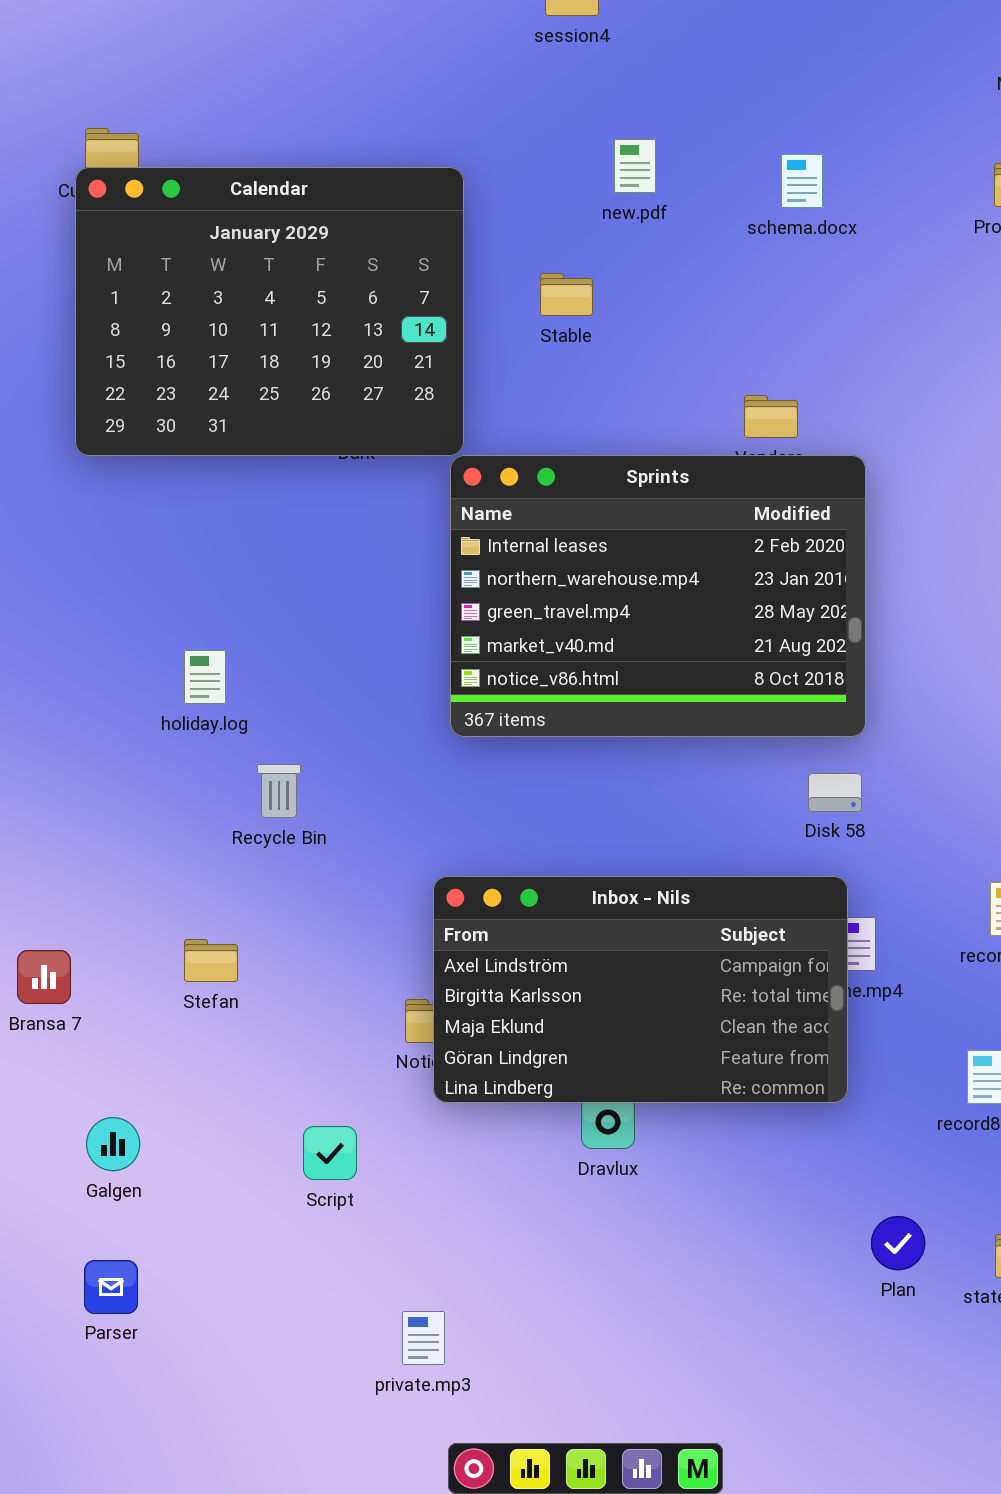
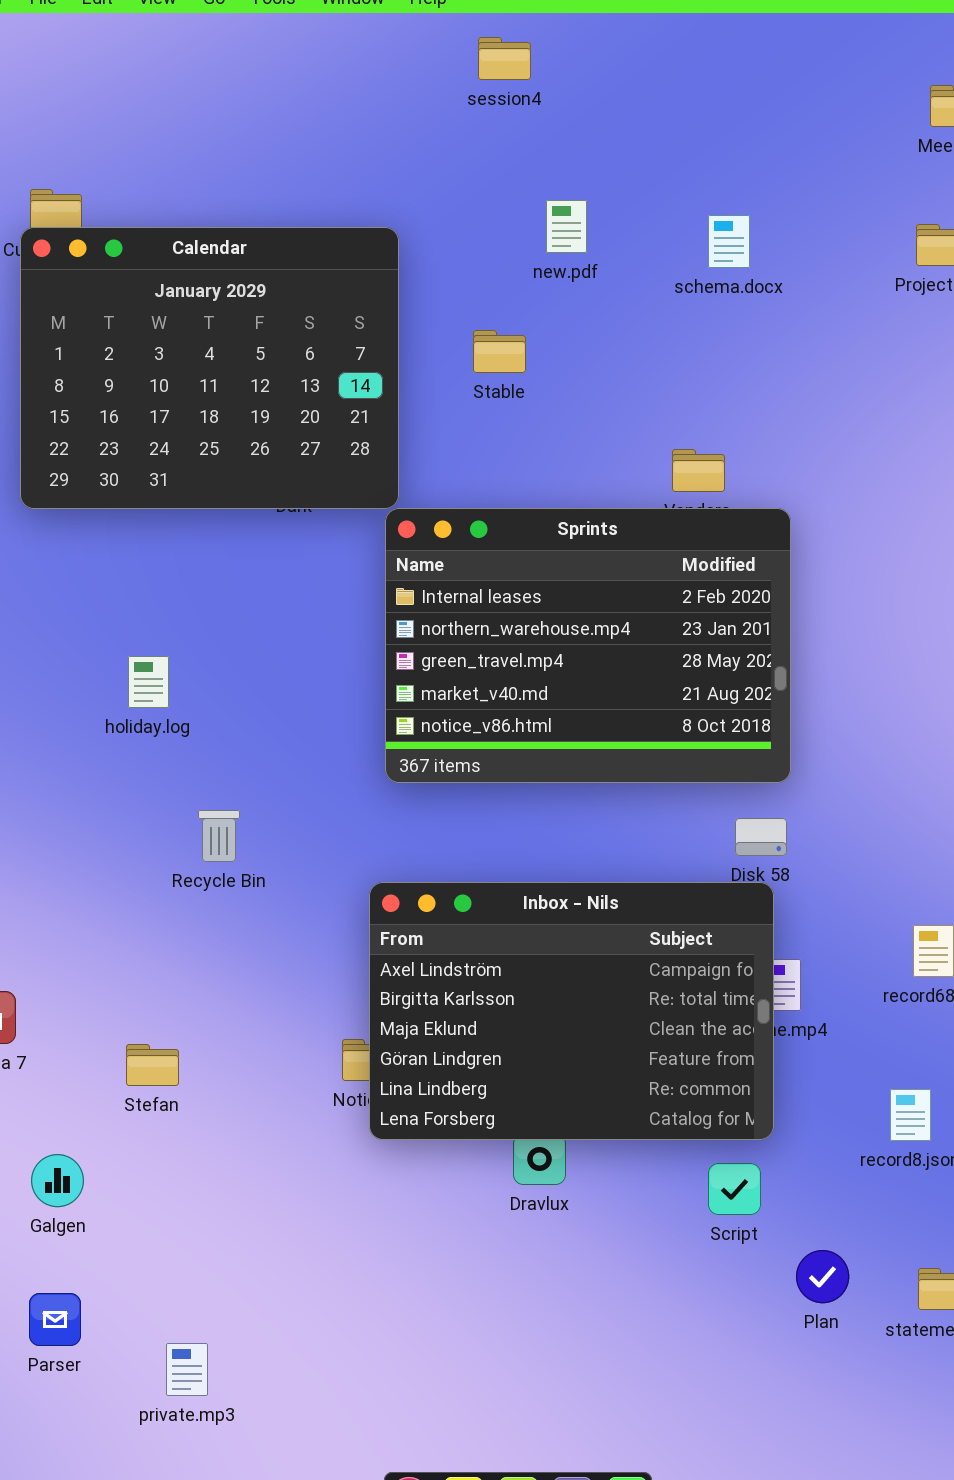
holiday.log: [184,650,226,704] -> [128,656,169,708], moved
Inbox - Nils: [433,876,848,1103] -> [369,882,774,1140], resized
Stefan: [184,939,238,982] -> [126,1044,179,1086], moved
Script: [303,1126,357,1180] -> [708,1163,761,1215], moved
private.mp3: [402,1311,445,1365] -> [166,1343,208,1396], moved

